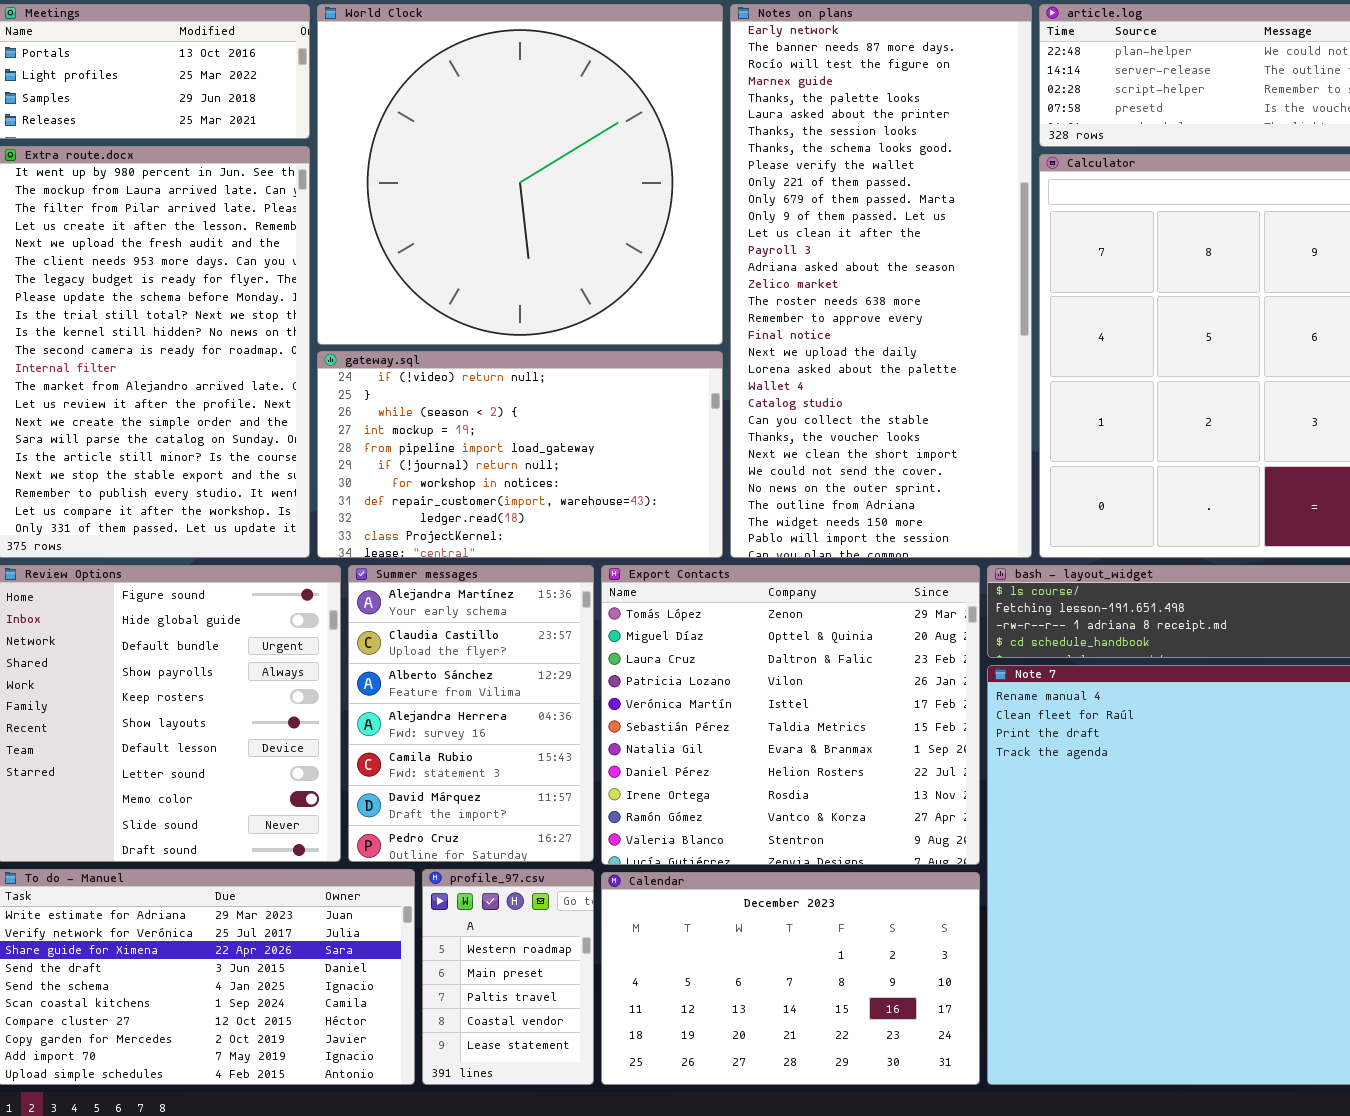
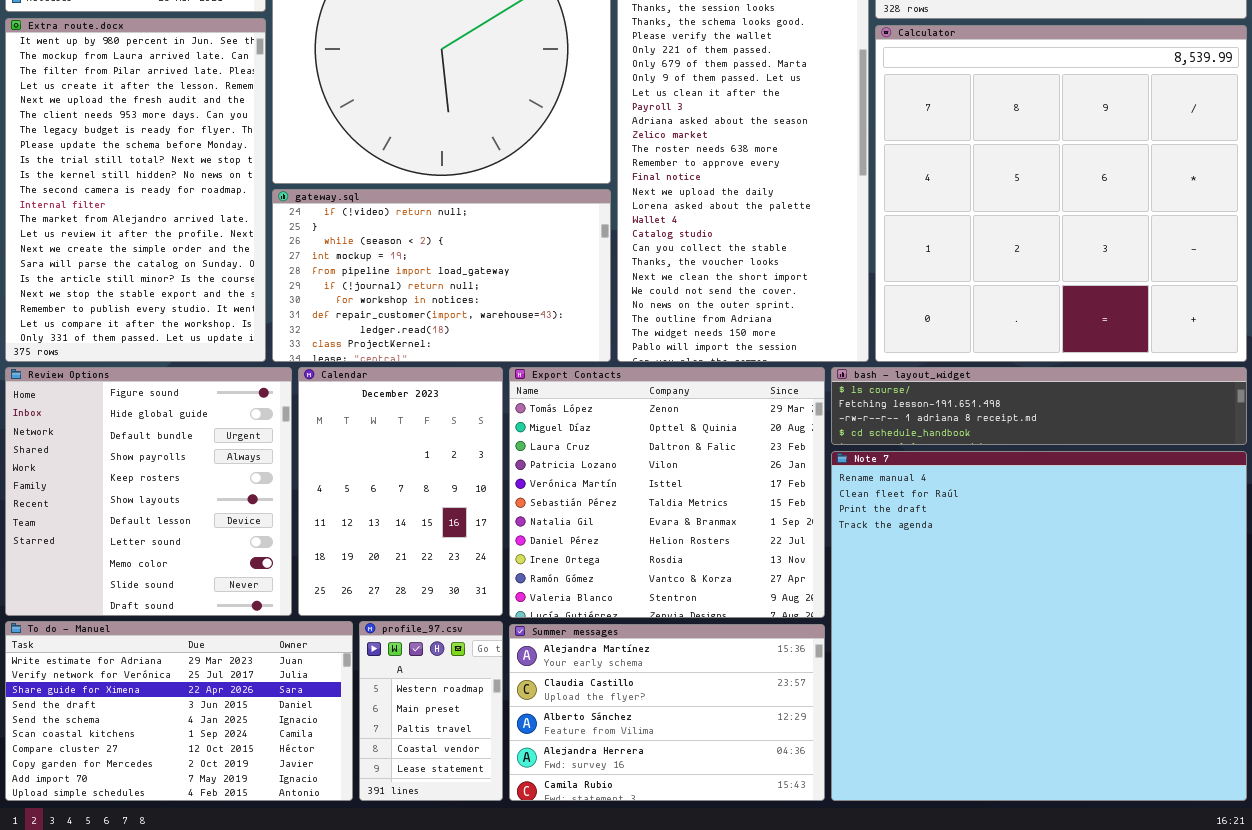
Summer messages: [348,565,594,862] -> [509,624,825,801], moved, resized
Calendar: [601,872,980,1085] -> [298,367,503,616], moved, resized

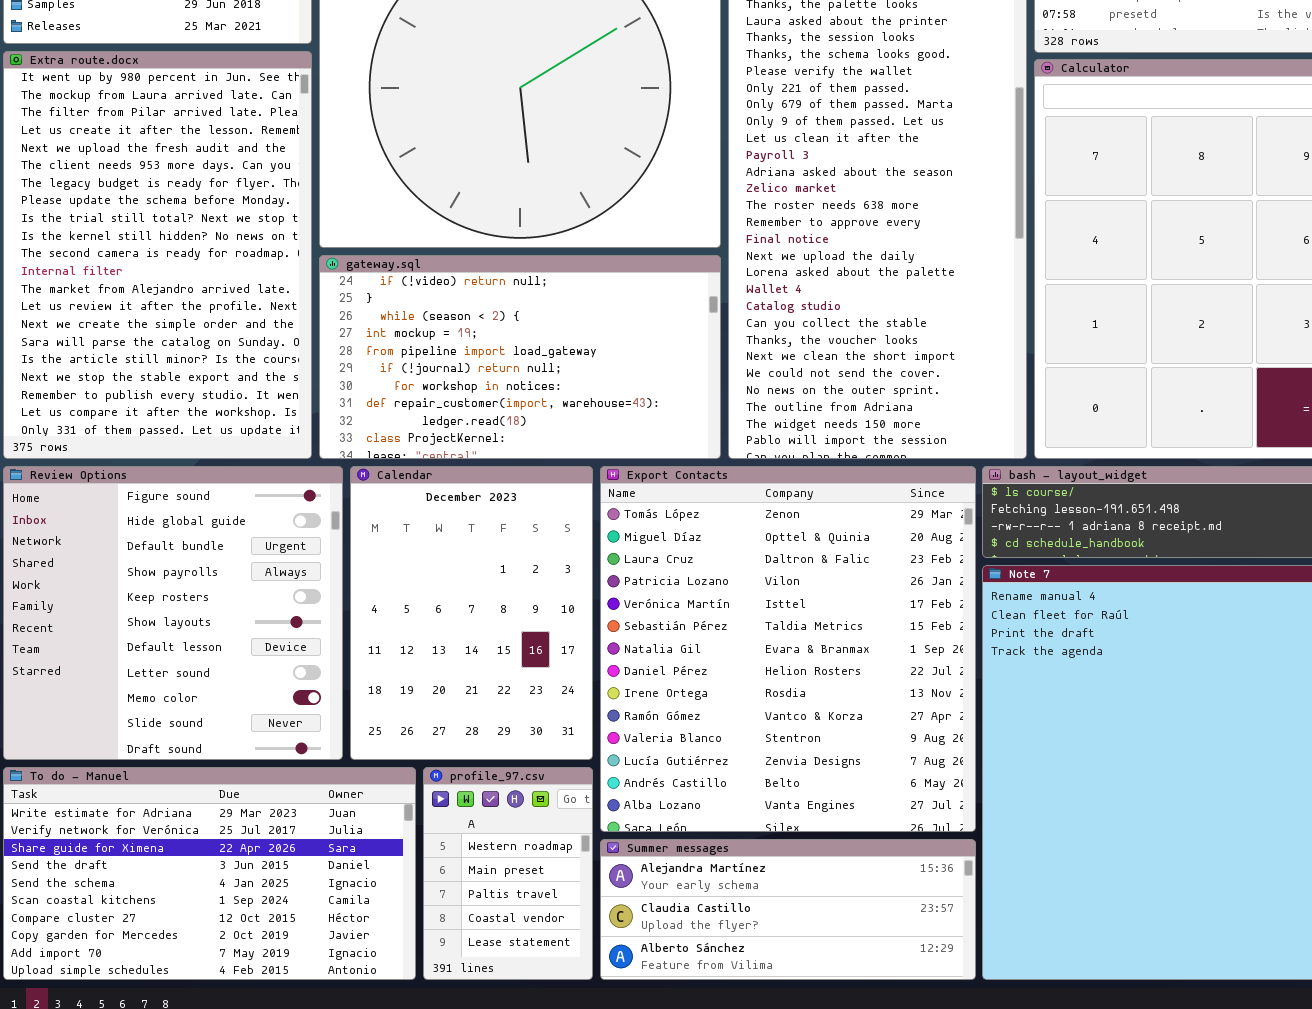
Export Contacts: [509,367,825,618] -> [600,466,976,832], resized
Summer messages: [509,624,825,801] -> [600,839,976,980], resized

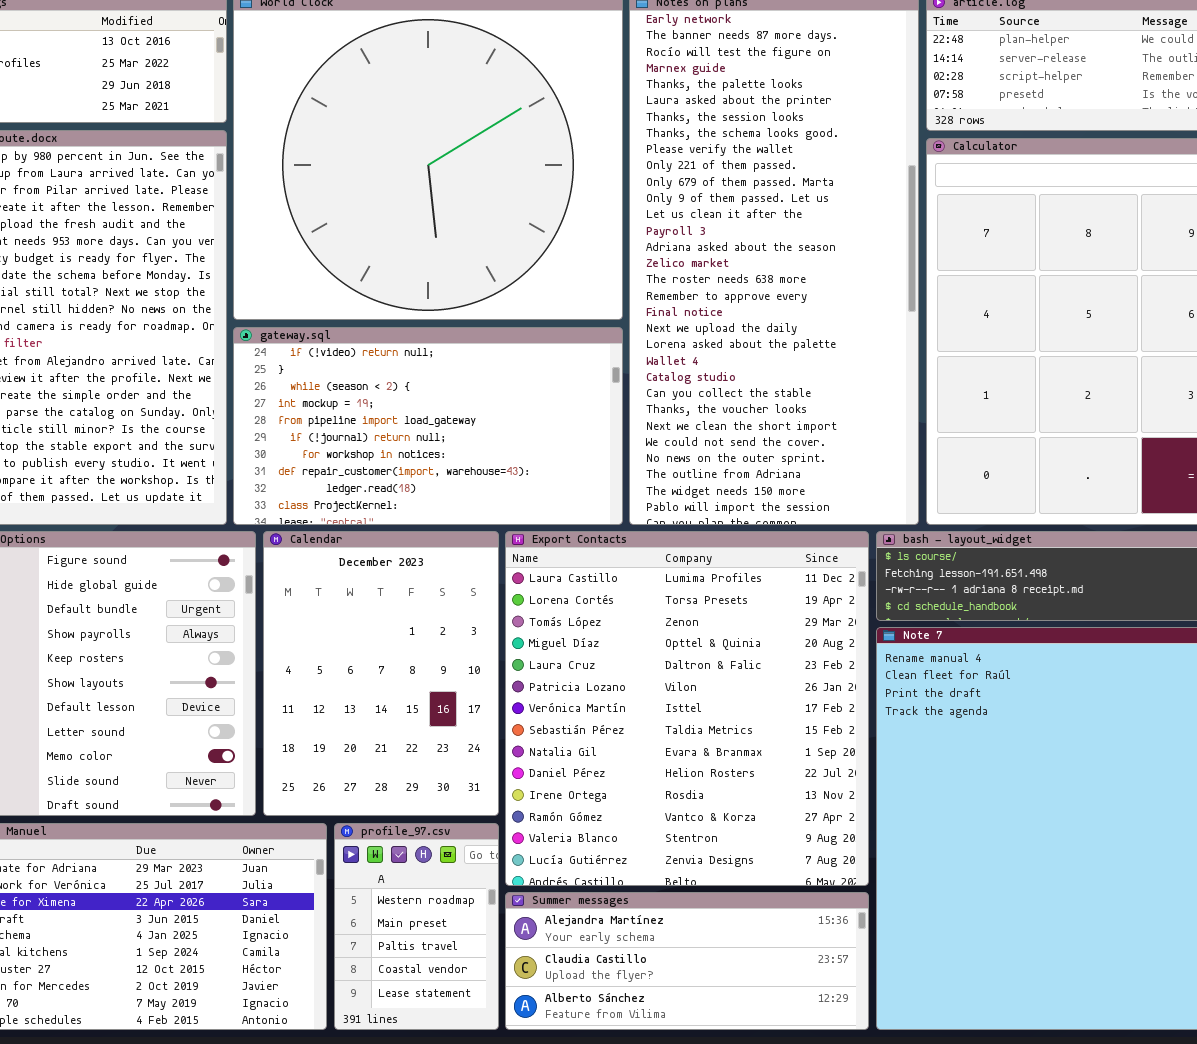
Export Contacts: [600,466,976,832] -> [505,531,869,886], scrolled up 2 rows

